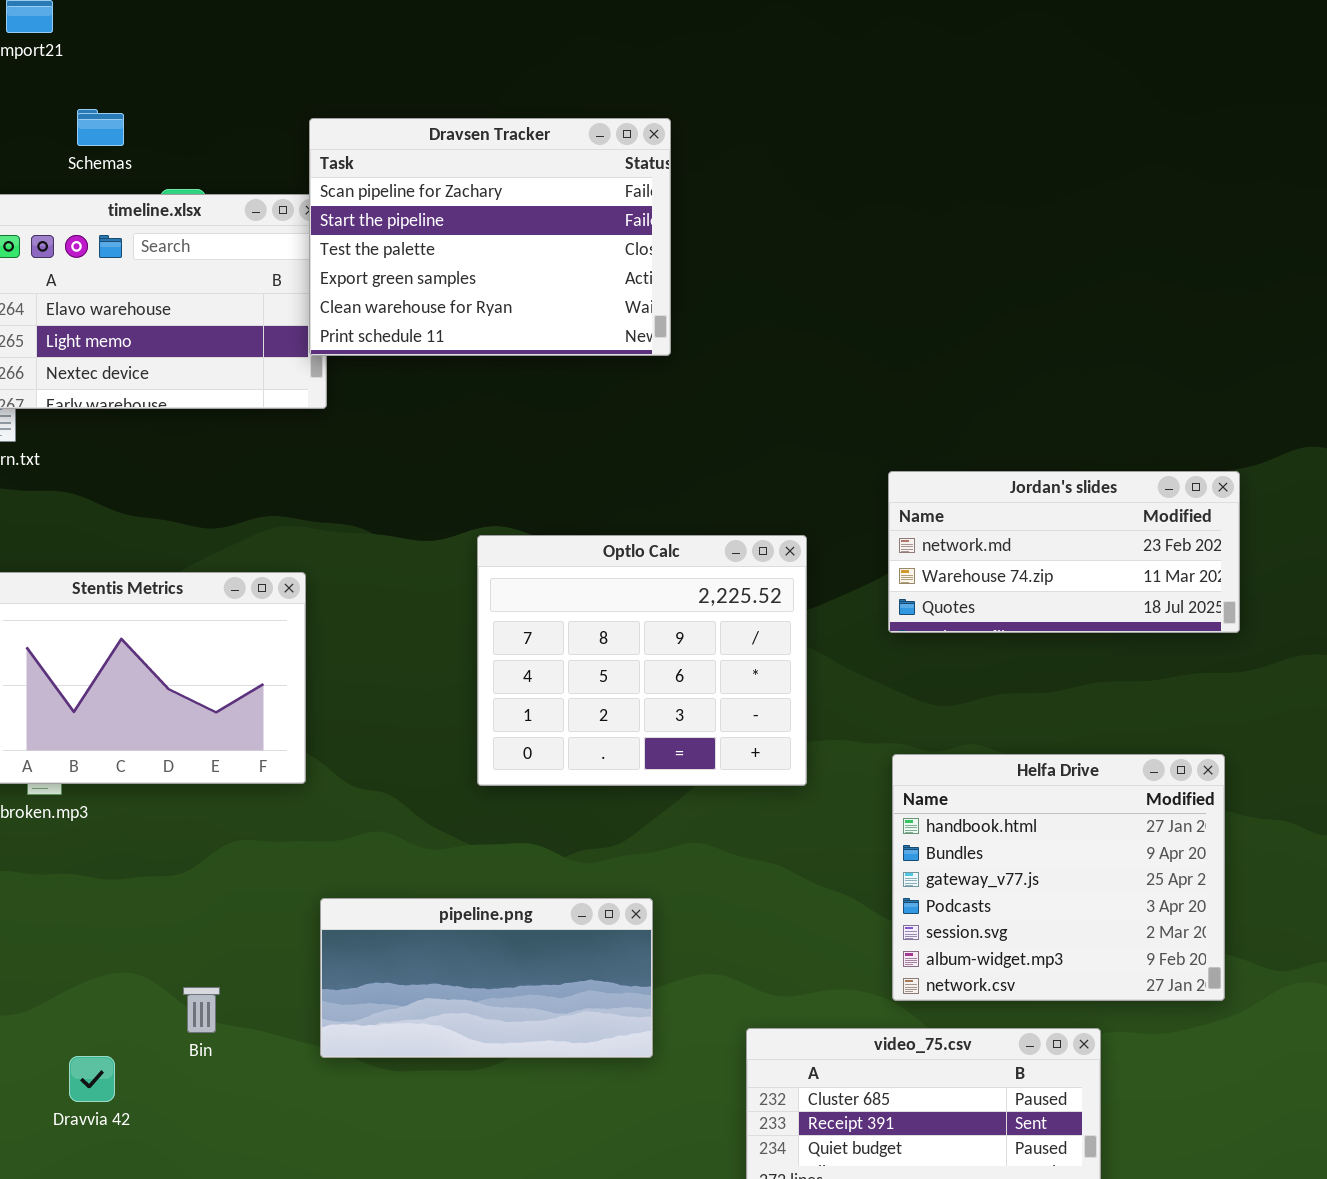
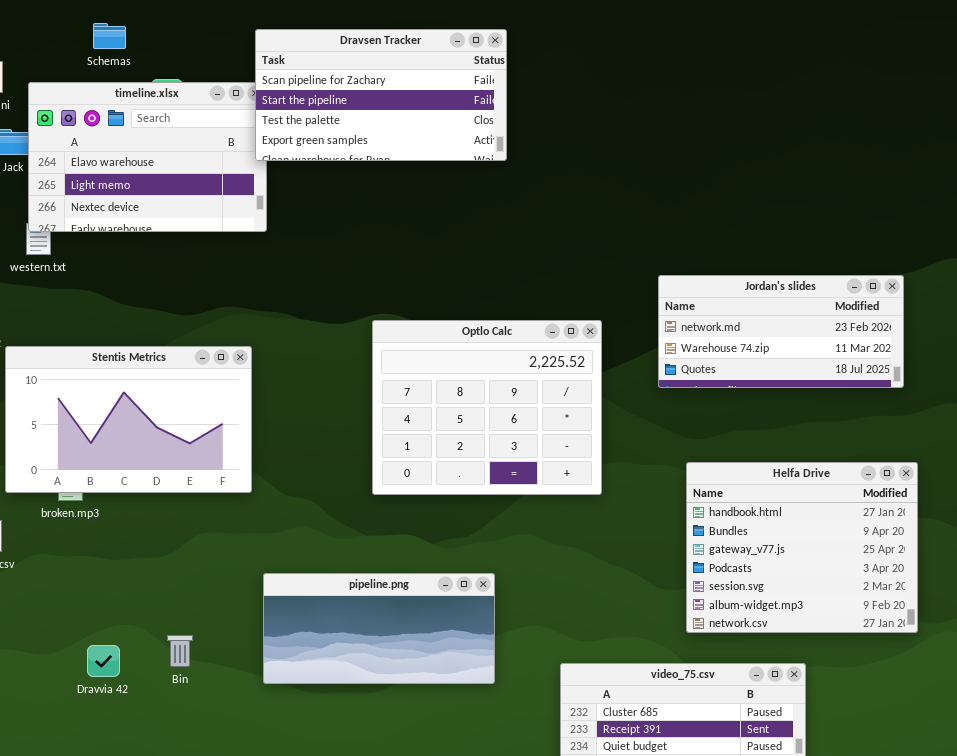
Dravsen Tracker: [309,118,671,356] -> [255,29,507,161], resized
Helfa Drive: [892,754,1225,1001] -> [686,462,918,633], moved
Dravvia 42: [69,1056,115,1102] -> [87,645,120,677], moved

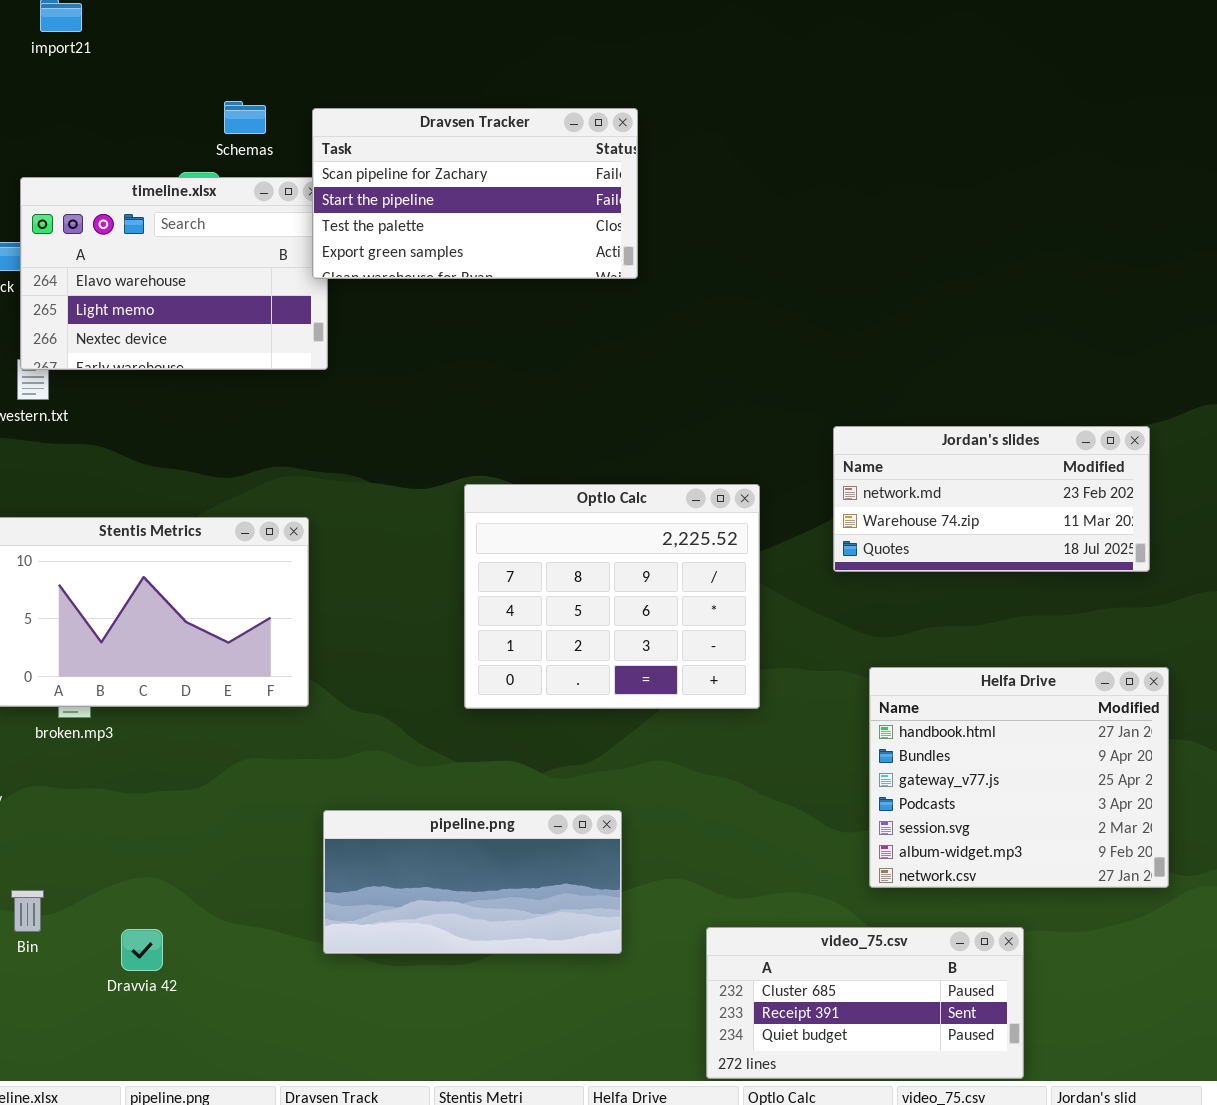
Schemas: [93,23,126,49] -> [224,101,266,134], moved
Bin: [167,635,193,667] -> [11,890,44,932], moved
Dravvia 42: [87,645,120,677] -> [121,929,163,971], moved

